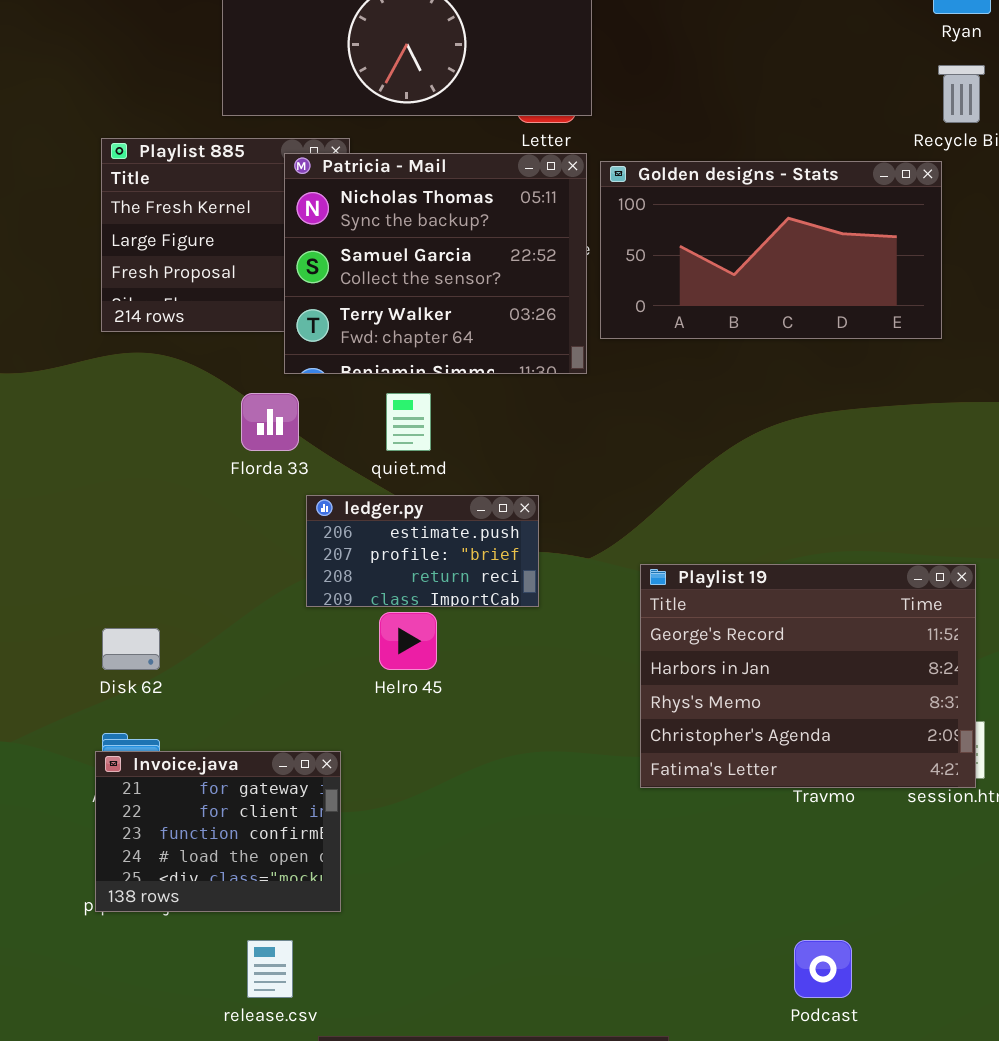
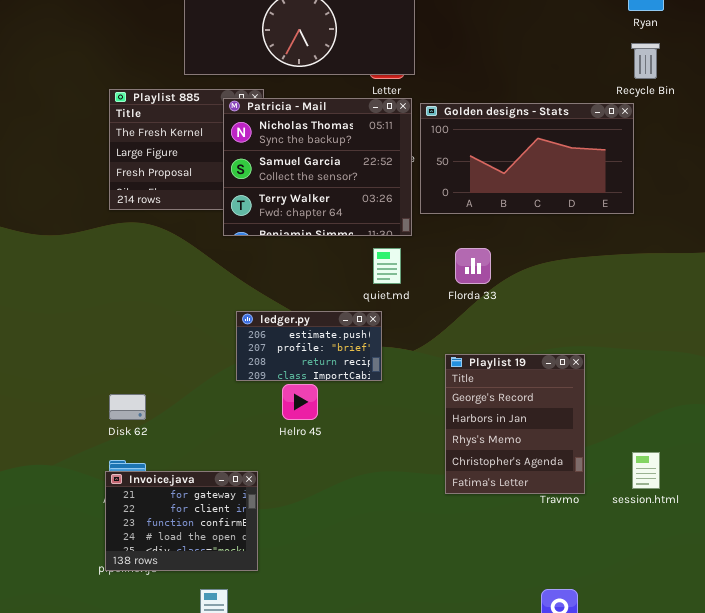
Florda 33: [241,393,299,451] -> [455,248,491,284], moved
quiet.md: [386,393,431,451] -> [373,248,401,284], moved
Playlist 19: [640,564,976,788] -> [445,354,585,494], resized

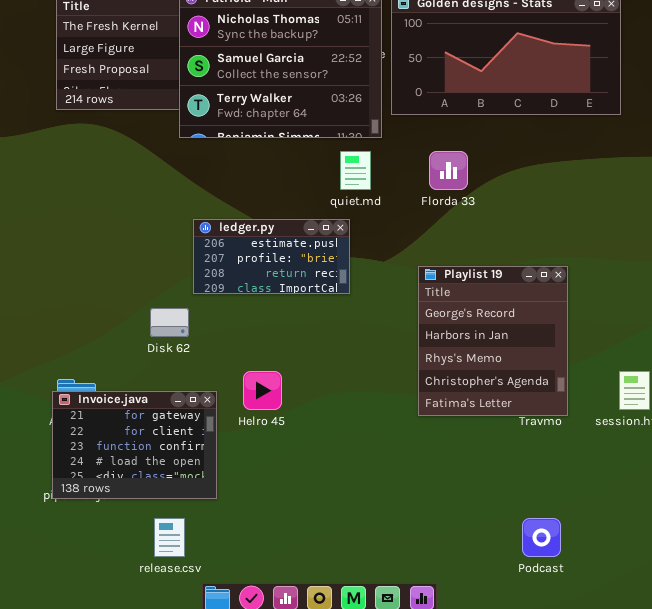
Helro 45: [282,384,318,420] -> [243,371,282,410], moved
Disk 62: [109,394,146,420] -> [150,308,189,337], moved

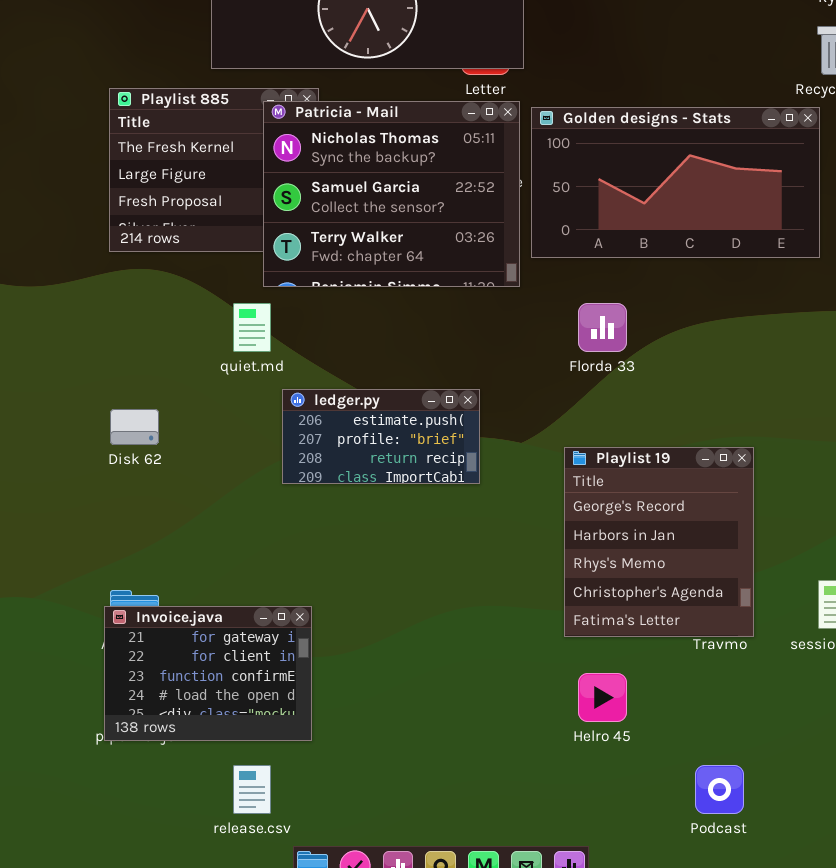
quiet.md: [340,151,371,190] -> [233,303,271,352], moved
Disk 62: [150,308,189,337] -> [110,409,159,445], moved
Helro 45: [243,371,282,410] -> [578,673,627,722], moved

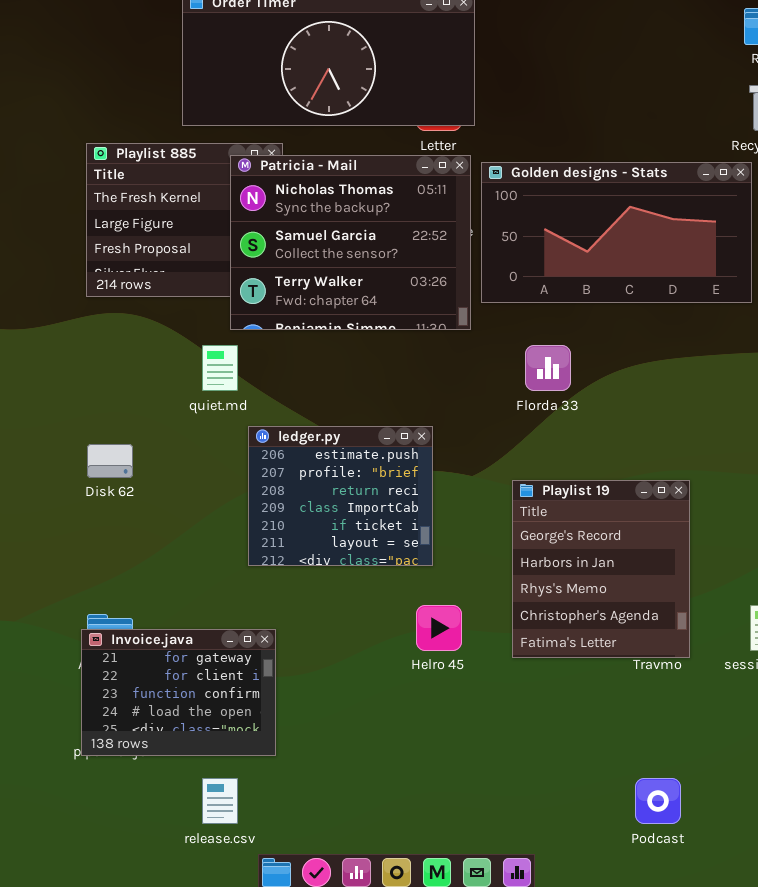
ledger.py: [282,389,480,484] -> [248,426,433,566], resized
Helro 45: [578,673,627,722] -> [416,605,462,651], moved

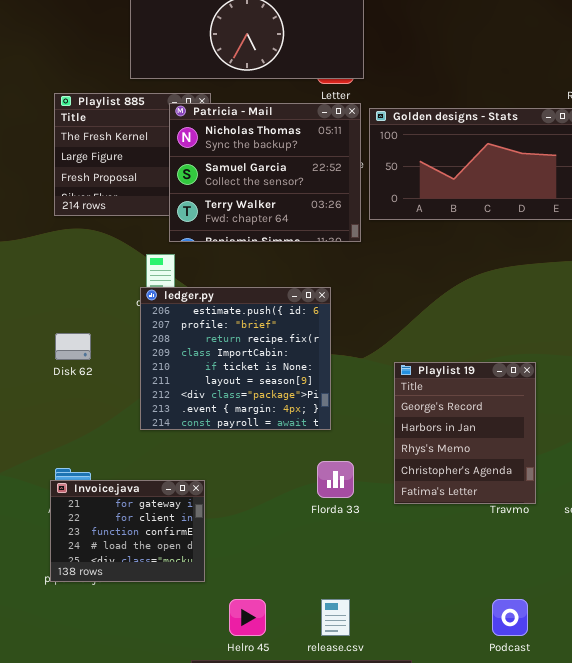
Florda 33: [525,345,571,391] -> [317,461,354,498], moved
ledger.py: [248,426,433,566] -> [140,287,331,430], resized
Helro 45: [416,605,462,651] -> [229,599,266,636], moved
release.csv: [202,778,238,824] -> [321,599,350,636], moved

